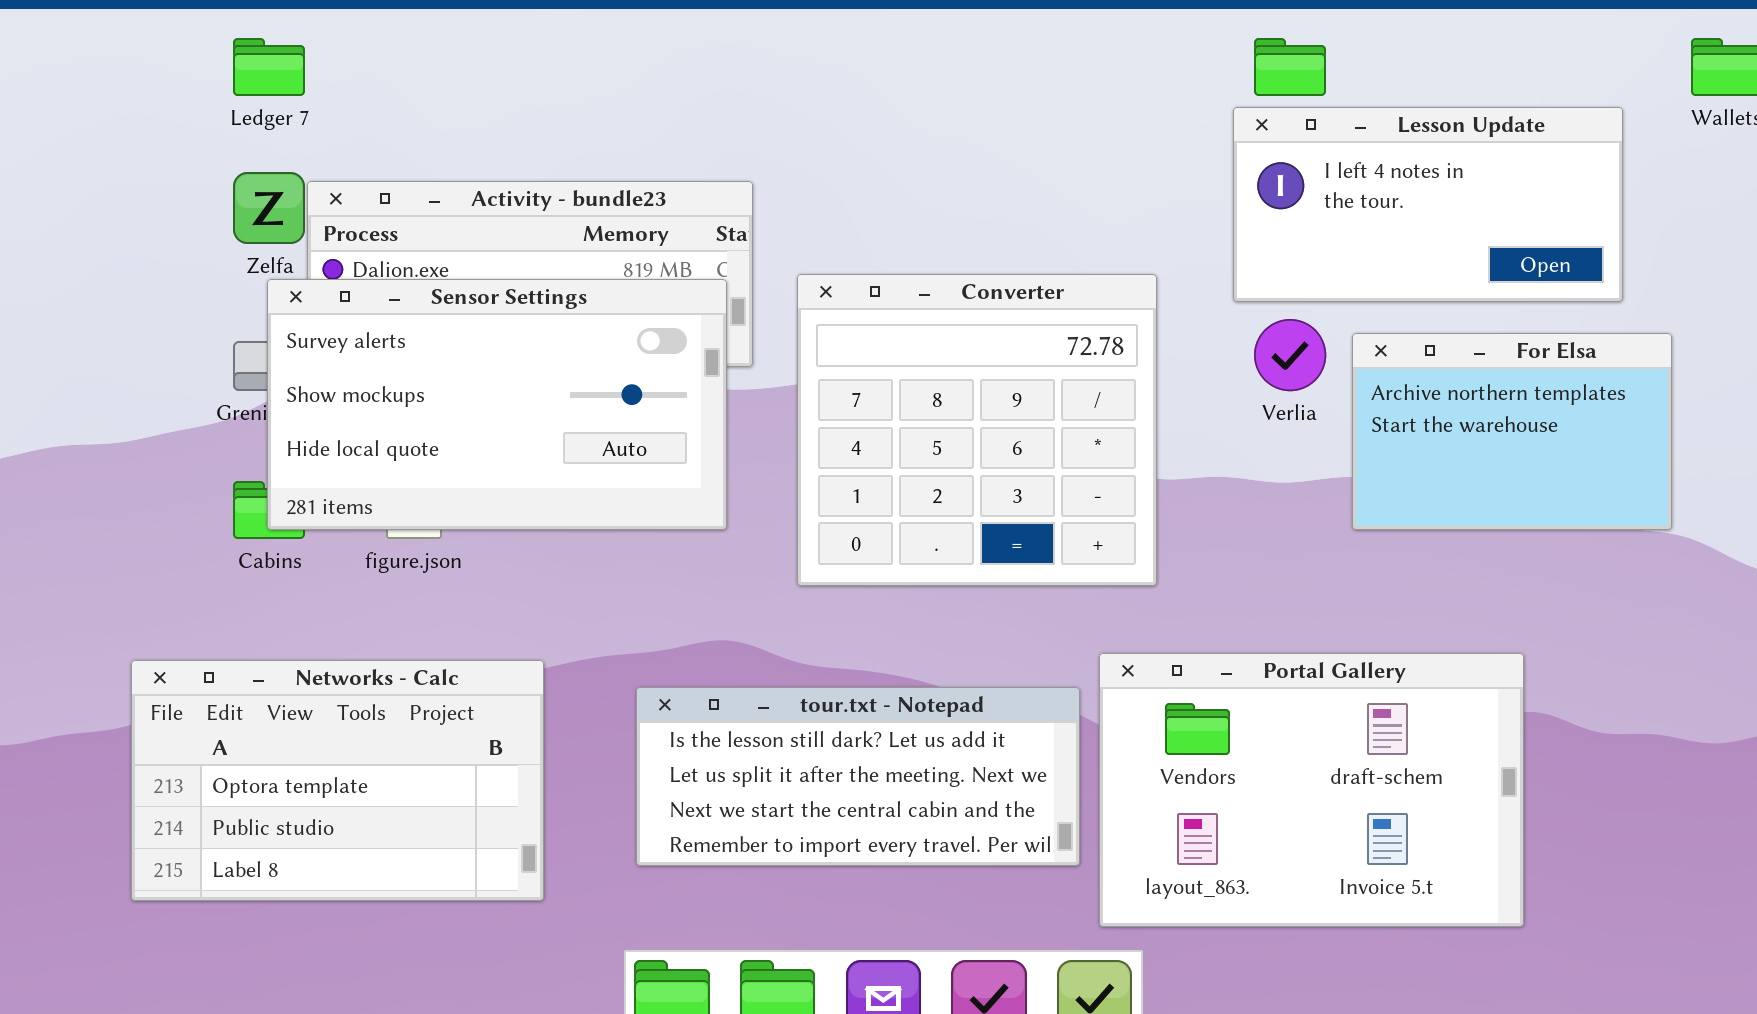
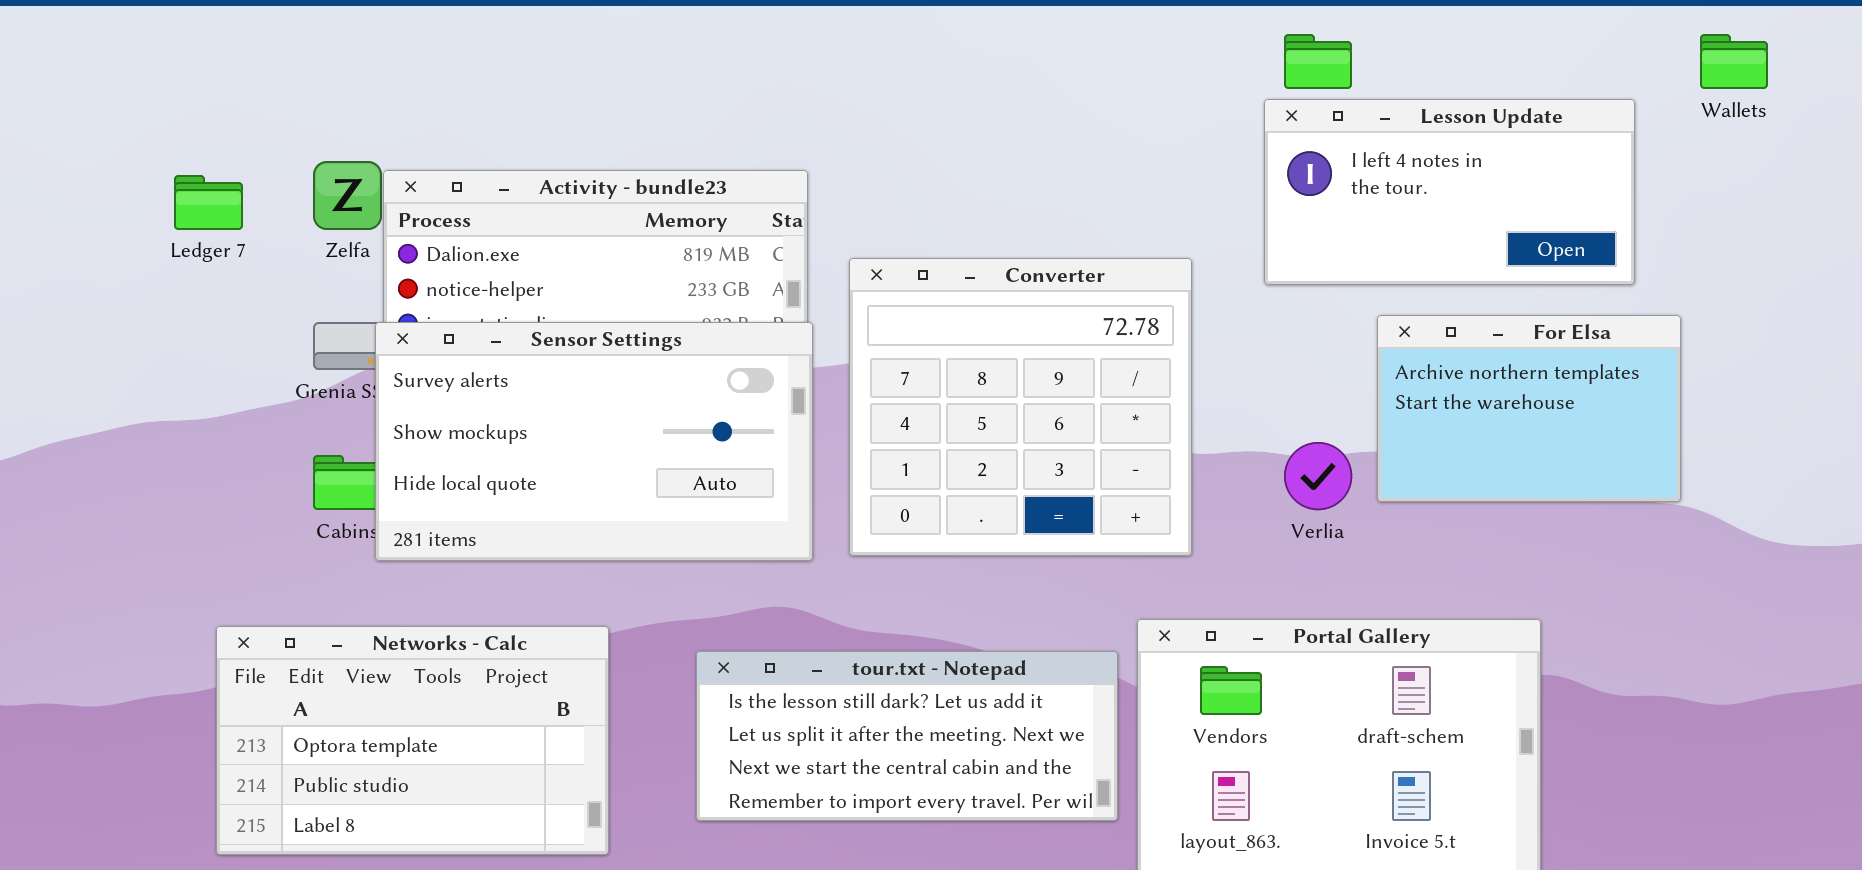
Ledger 7: [233,38,305,96] -> [174,175,243,230], moved
Sensor Settings: [267,279,727,530] -> [375,322,813,561], moved
Verlia: [1254,319,1326,391] -> [1284,442,1352,510], moved

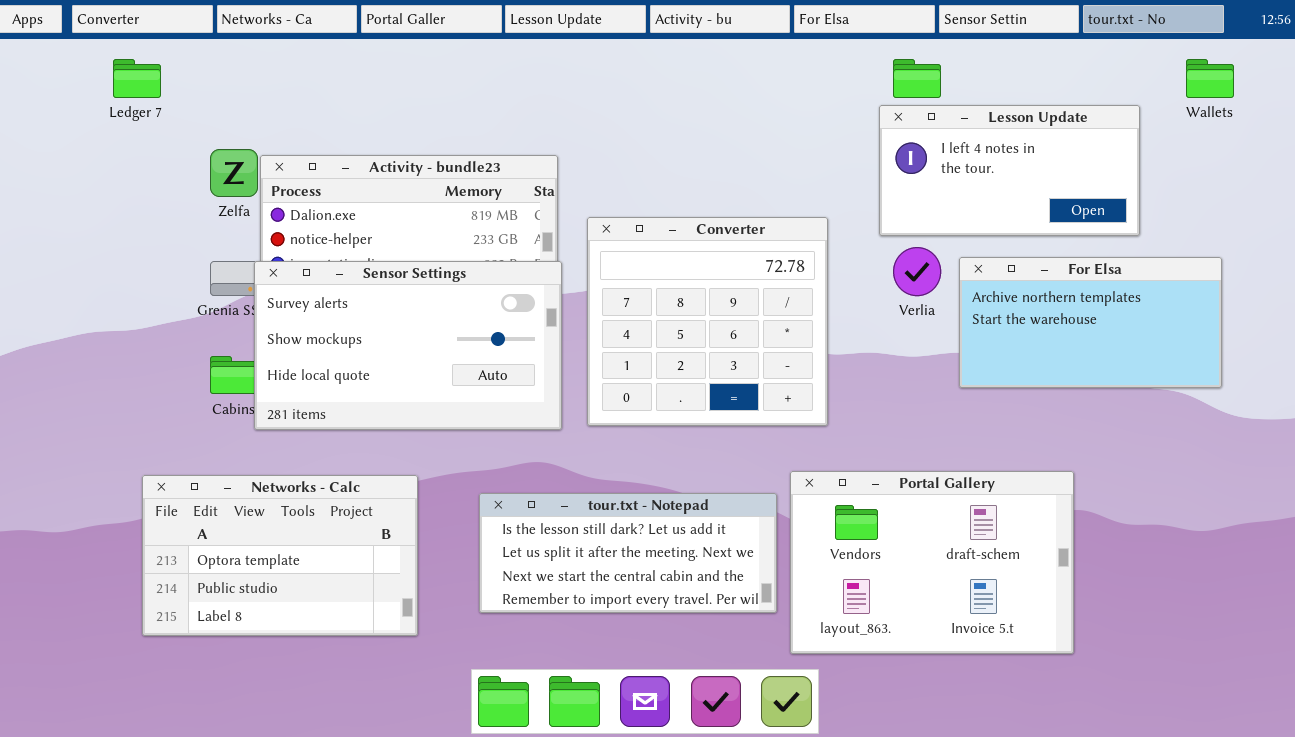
Ledger 7: [174,175,243,230] -> [113,59,161,98], moved
For Elsa: [1377,315,1681,502] -> [959,257,1222,388], resized
Verlia: [1284,442,1352,510] -> [893,247,941,296], moved

